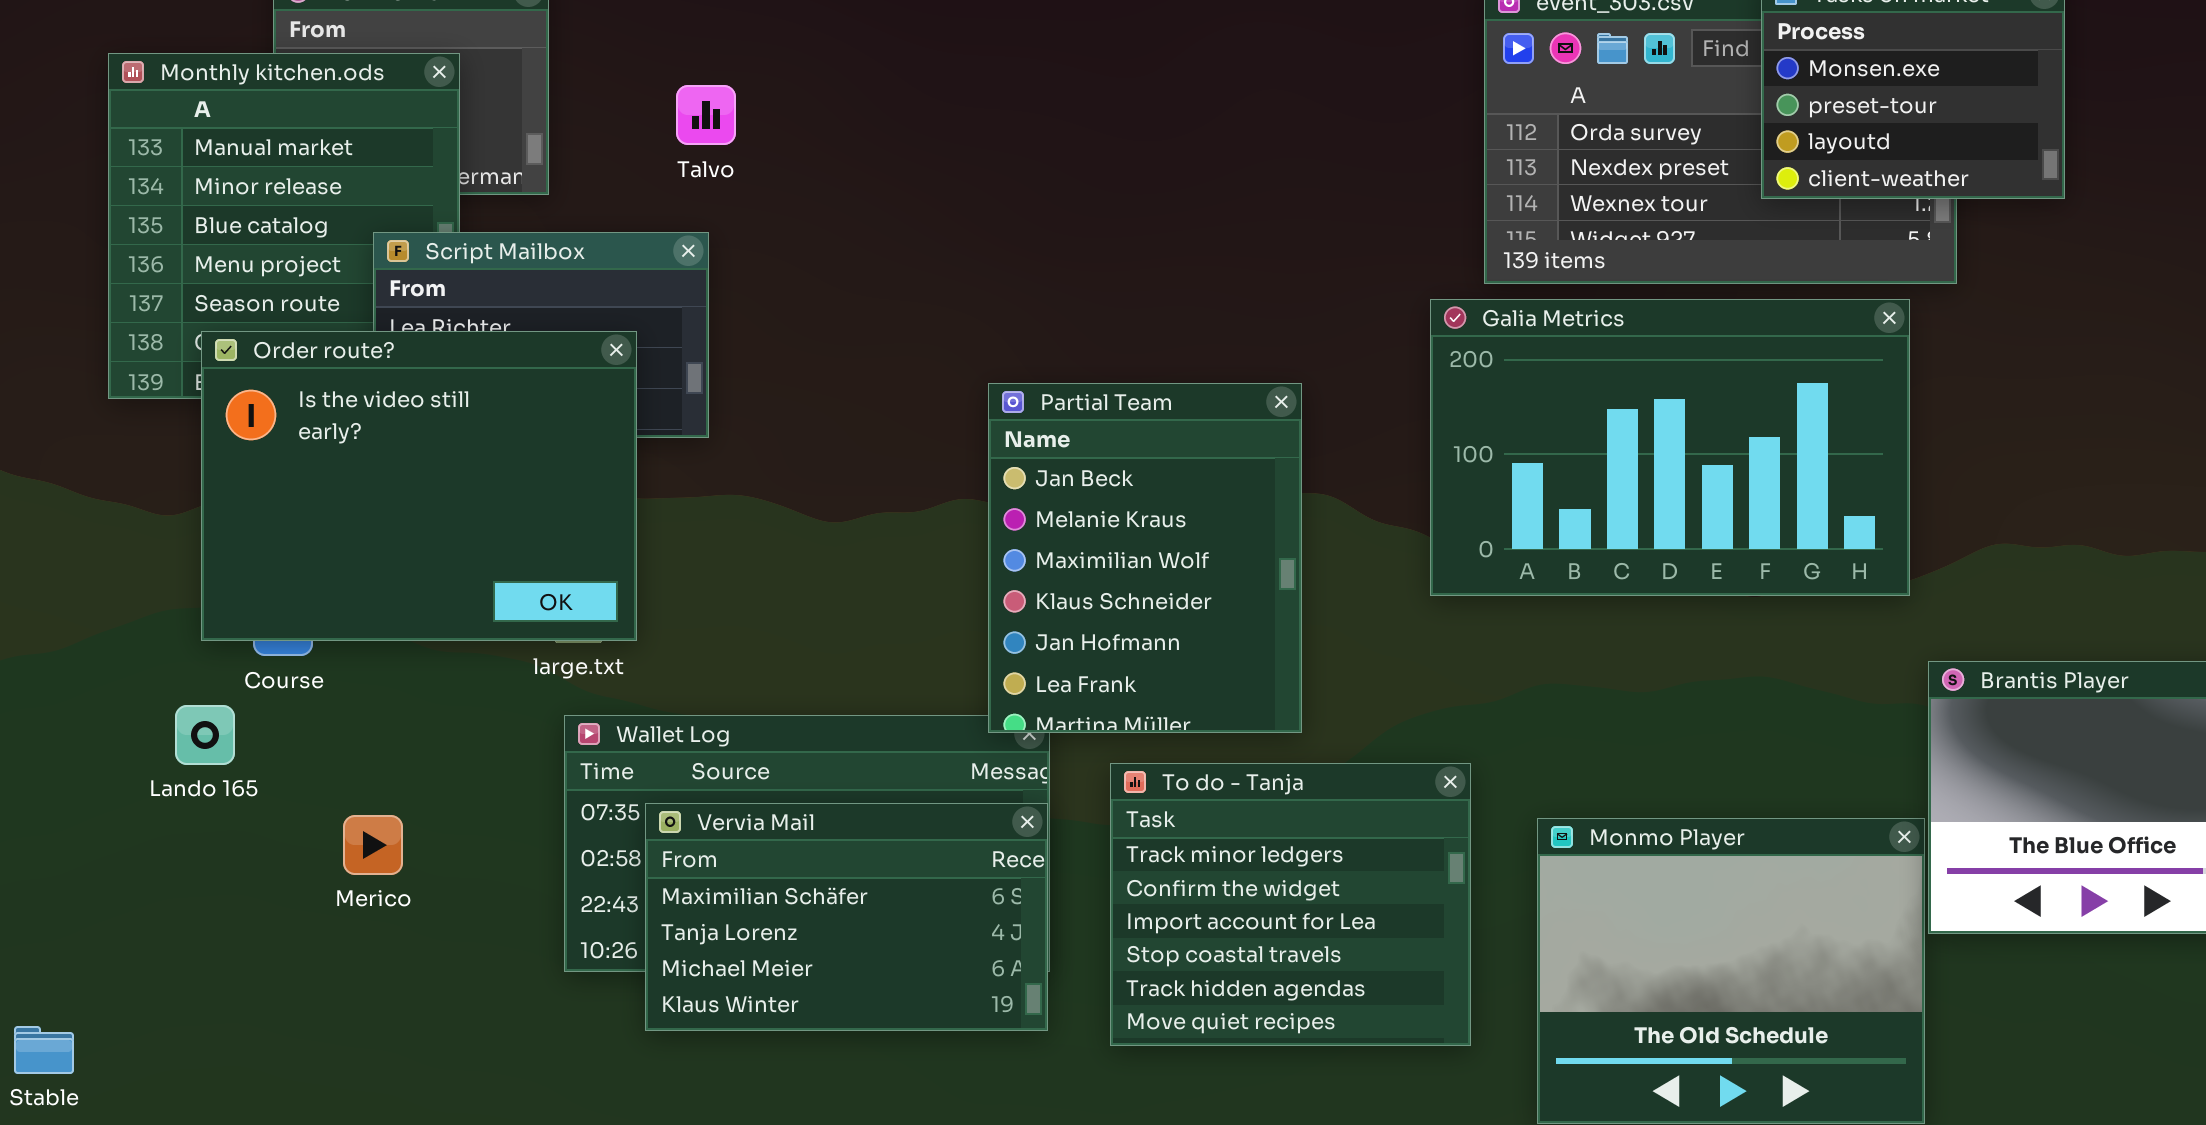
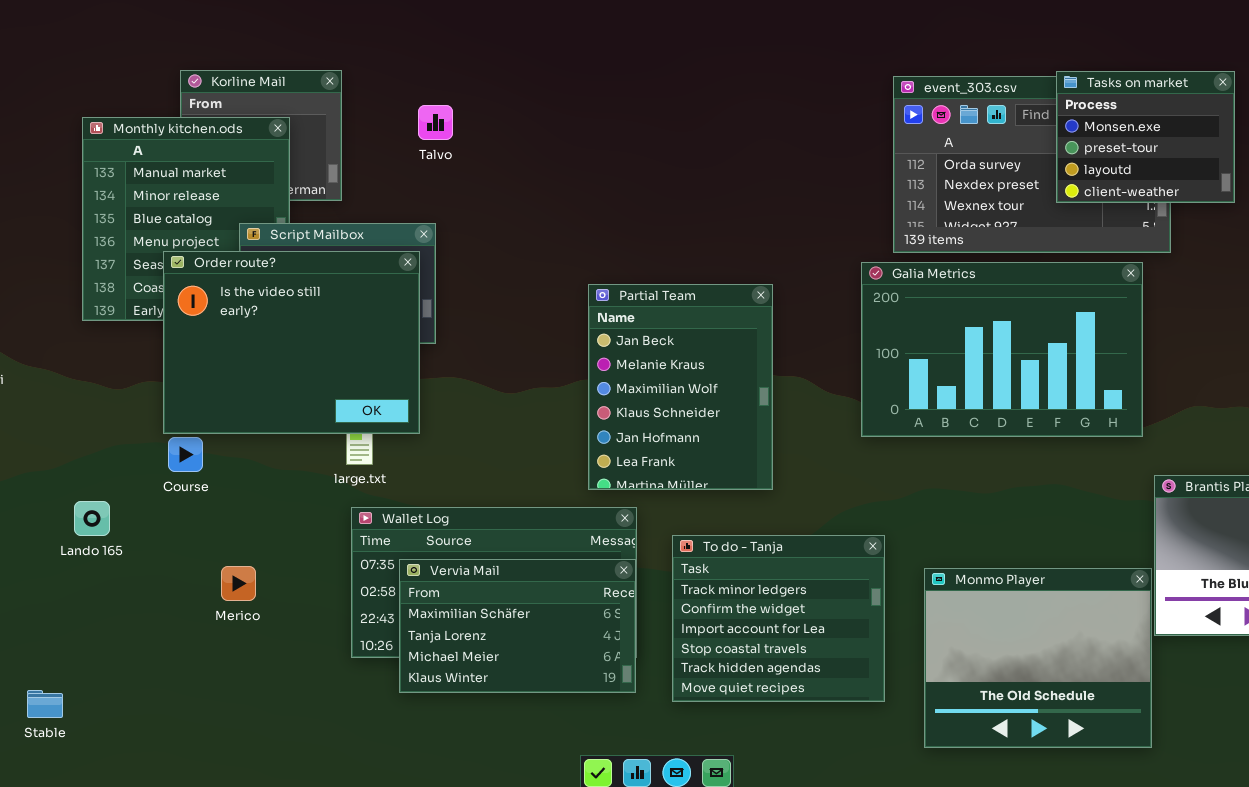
Talvo: [676,85,736,145] -> [418,105,453,140], moved
Order route?: [201,331,637,641] -> [163,251,420,434], moved
Partial Team: [988,383,1302,733] -> [588,284,773,490], moved
Lando 165: [175,705,235,765] -> [74,501,110,536], moved

